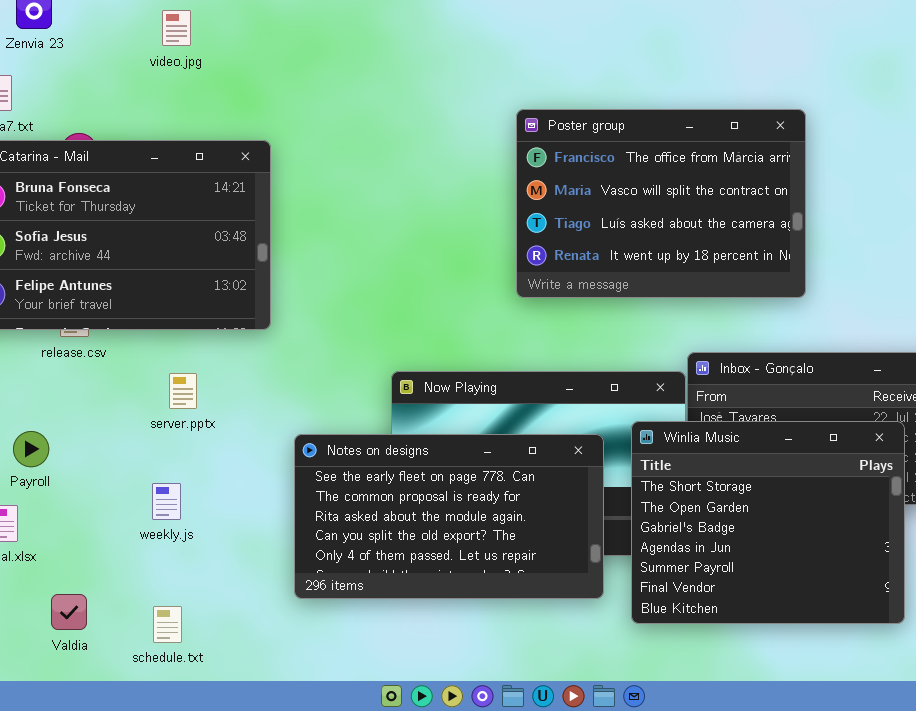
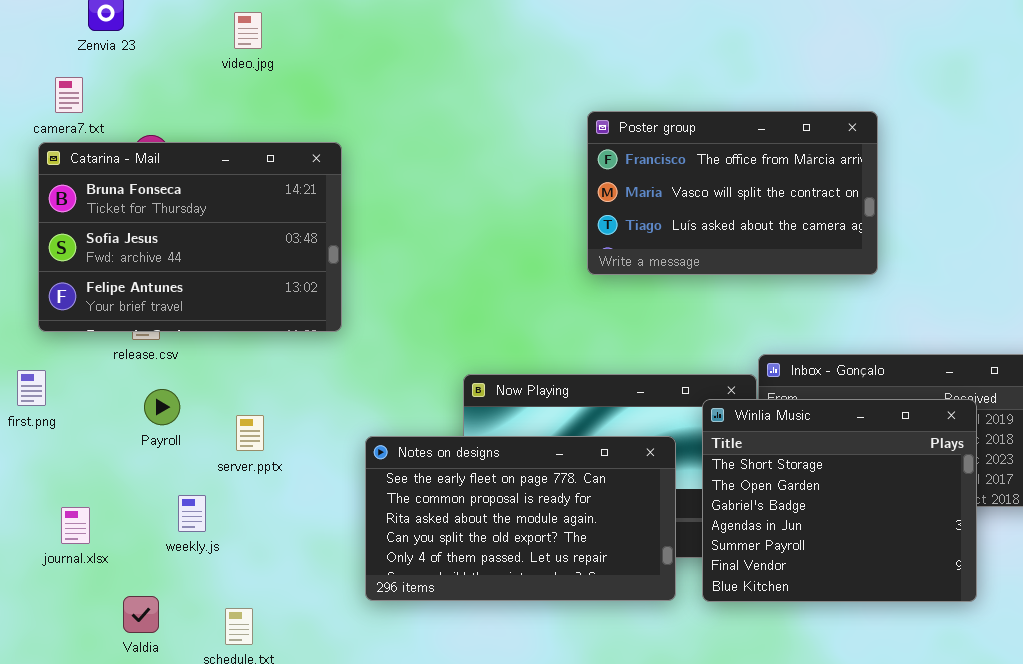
Poster group: [516,109,806,298] -> [587,111,878,275], resized
server.pptx: [169,373,197,409] -> [236,415,264,451], moved
Winlia Music: [631,421,905,624] -> [702,399,977,602], moved
Payroll: [13,431,49,467] -> [144,389,180,425], moved
weekly.js: [152,483,181,520] -> [178,495,206,532], moved

